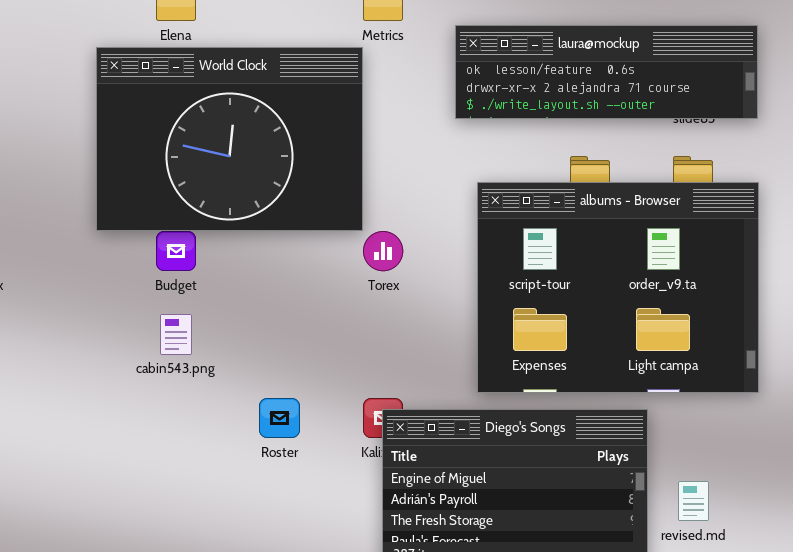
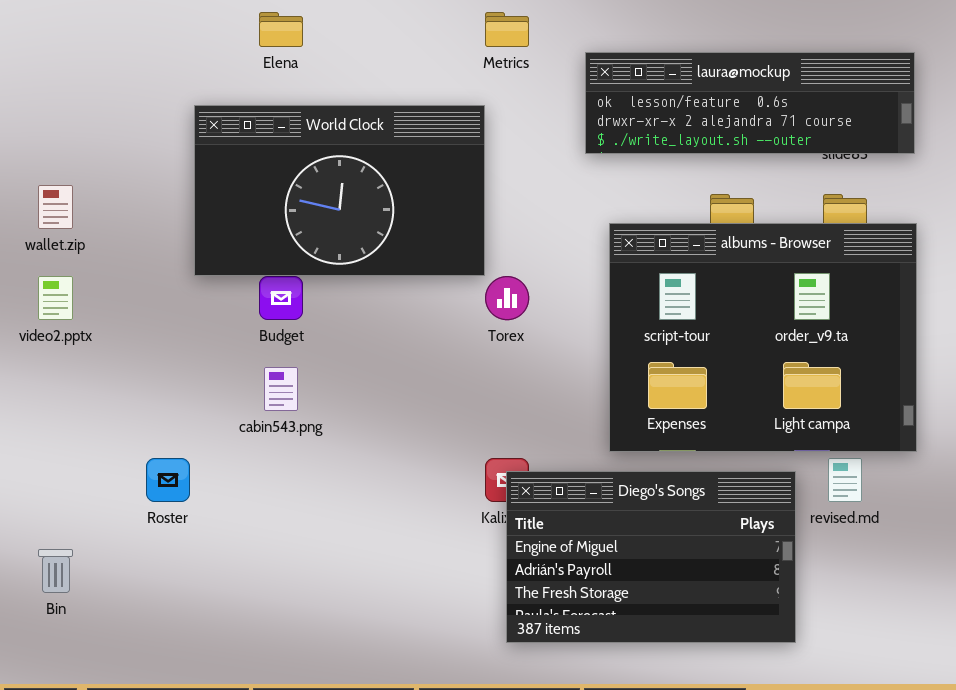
World Clock: [96,47,363,231] -> [194,105,485,276], resized
Roster: [259,398,300,438] -> [146,458,190,502], moved
revised.md: [678,481,709,521] -> [828,458,862,502], moved

